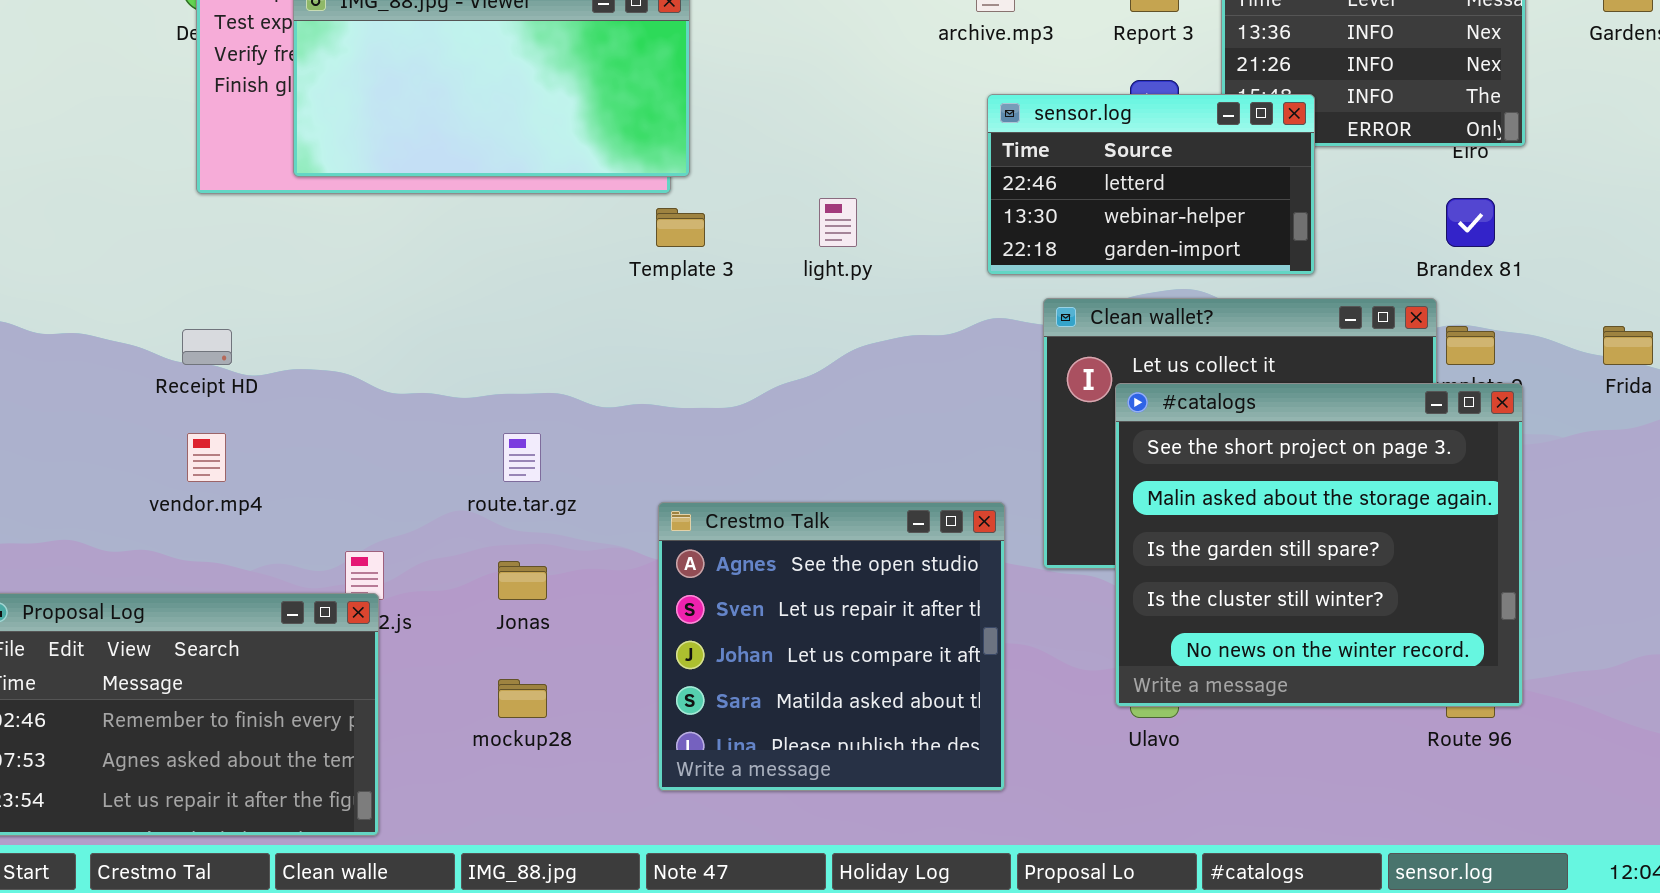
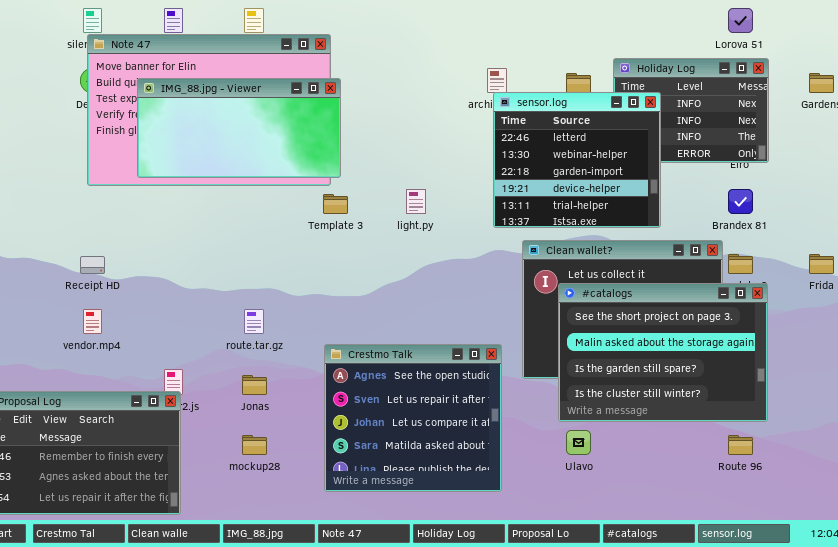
sensor.log: [987,94,1315,275] -> [493,92,661,228], resized
#catalogs: [1115,383,1523,707] -> [558,283,768,422], resized

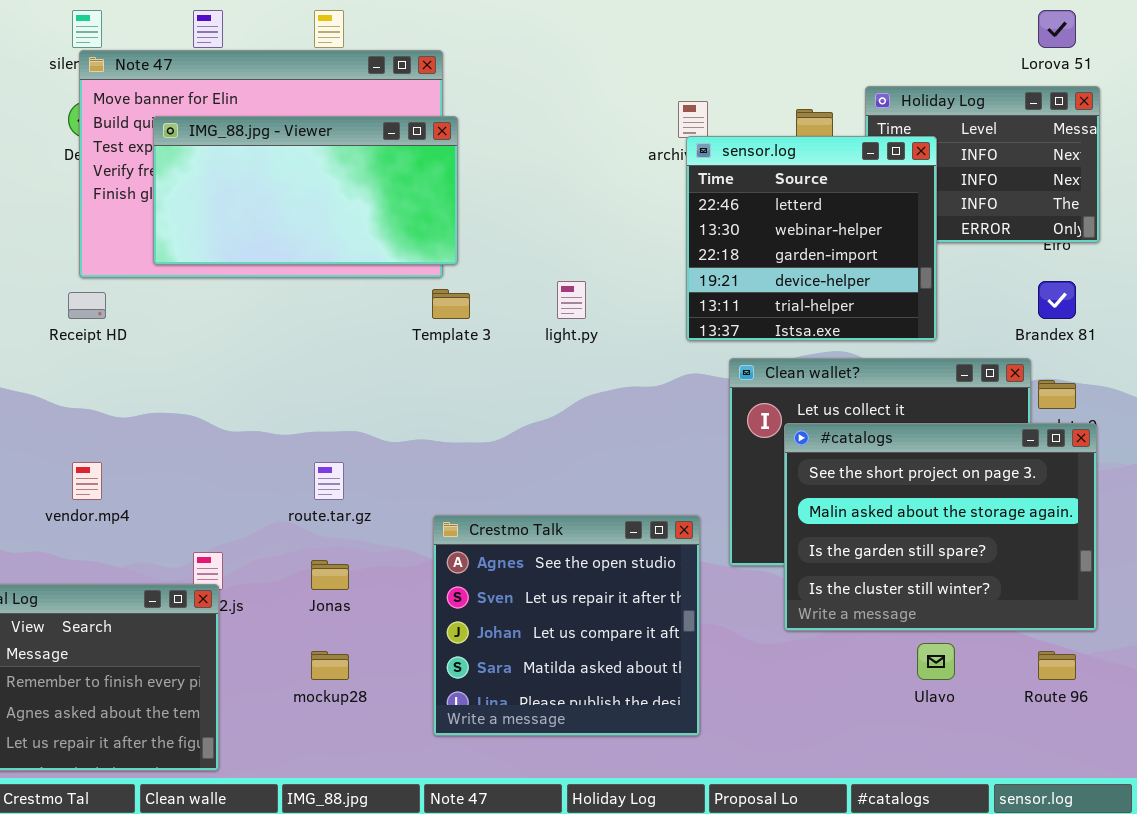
Receipt HD: [80,256,105,274] -> [68,292,106,319], moved
Ulavo: [566,430,591,455] -> [917,643,955,680], moved

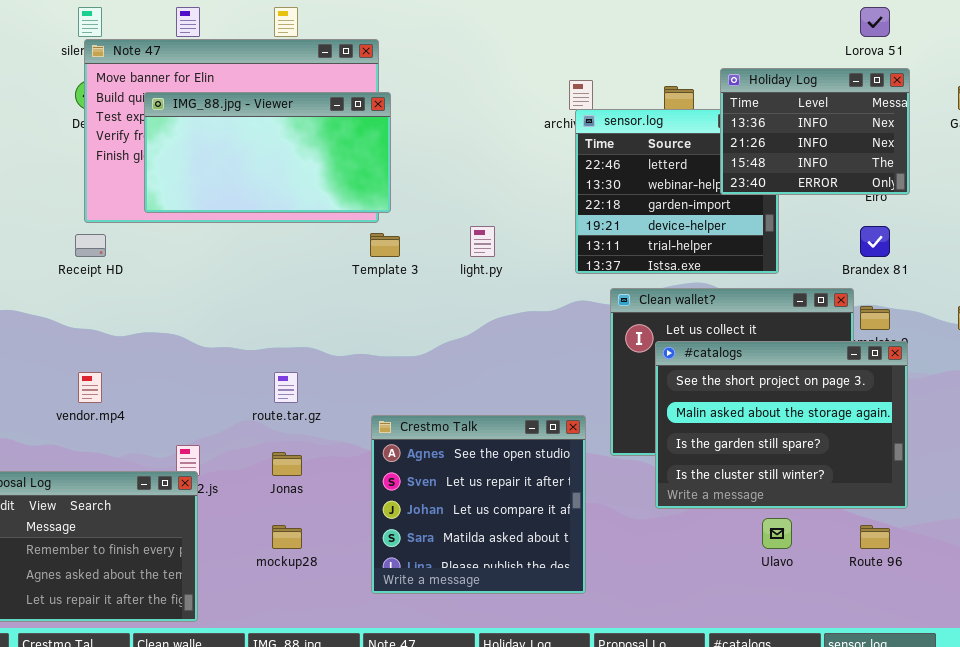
Holiday Log: [865,86,1100,243] -> [720,68,910,195], raised

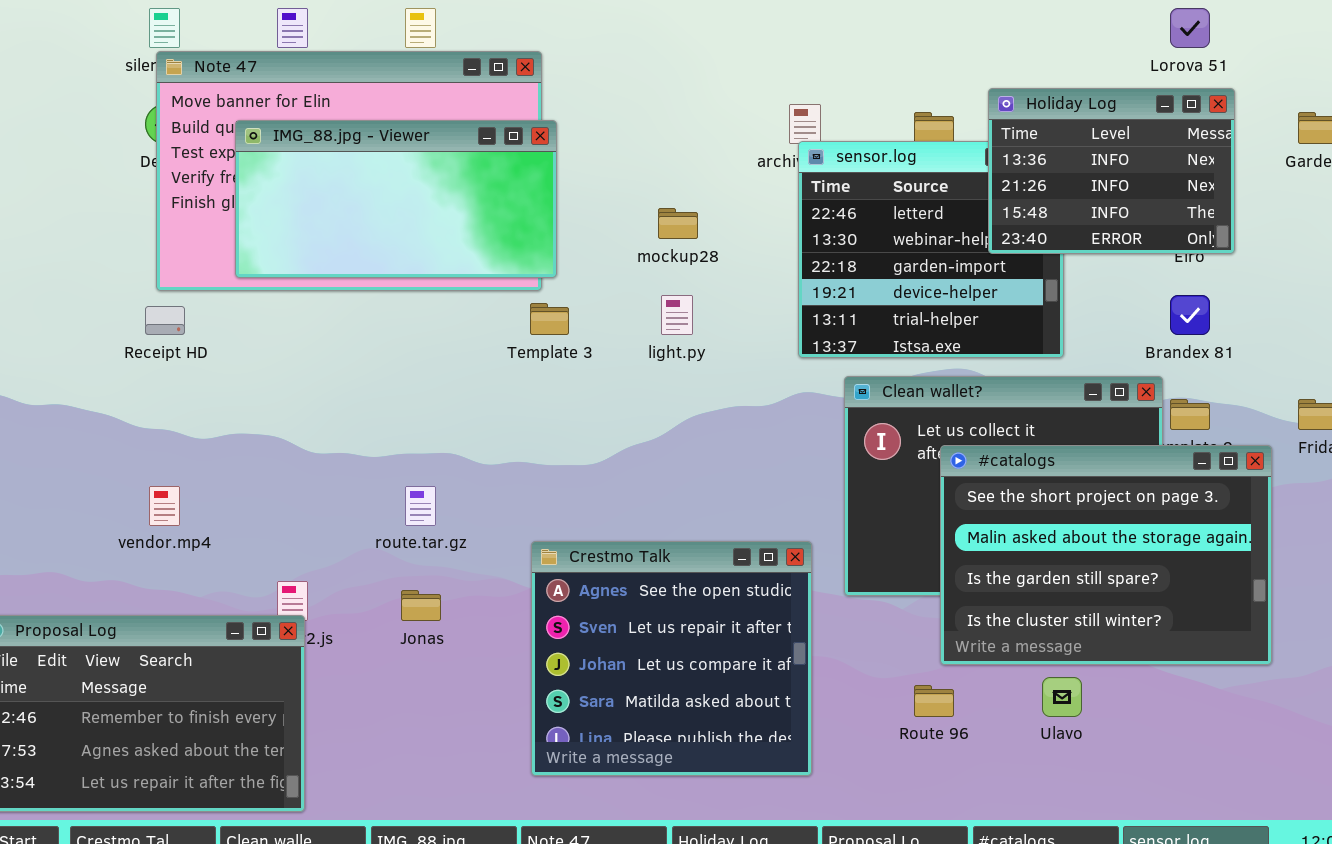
#catalogs: [655,341,908,509] -> [940,445,1272,665], moved
mockup28: [272,525,302,549] -> [658,208,698,239], moved
Route 96: [860,525,890,549] -> [914,685,954,717], moved

